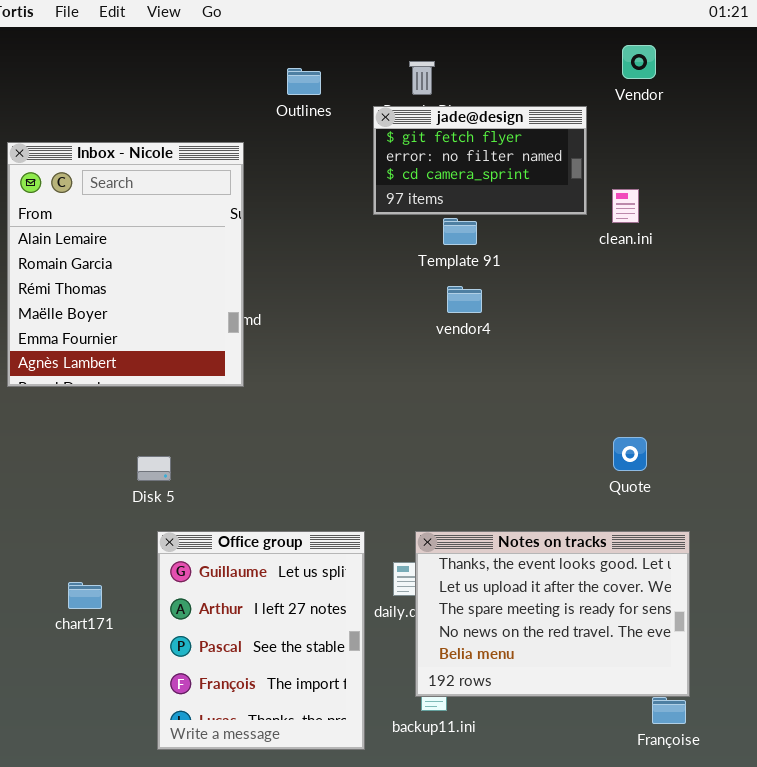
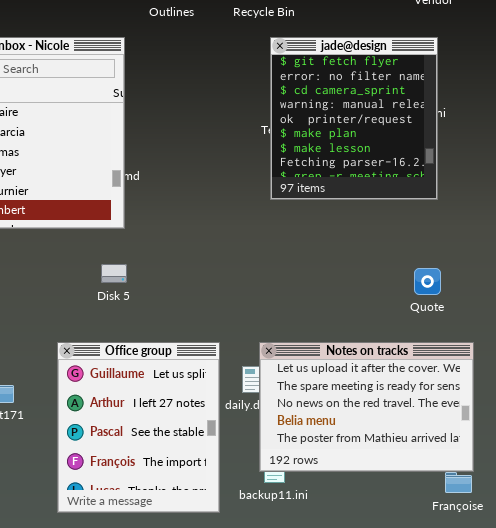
jade@design: [373,106,587,215] -> [270,37,438,200], moved, resized
Disk 5: [137,456,171,481] -> [101,264,127,283], moved
Notes on tracks: [415,531,690,697] -> [259,342,474,472], scrolled down 1 row

